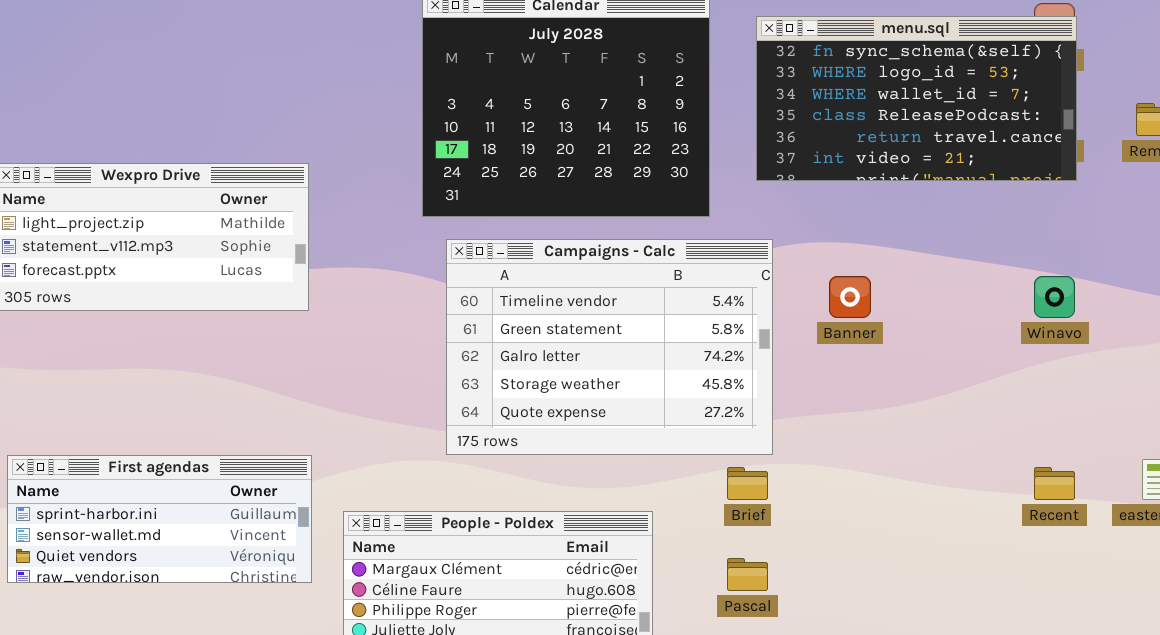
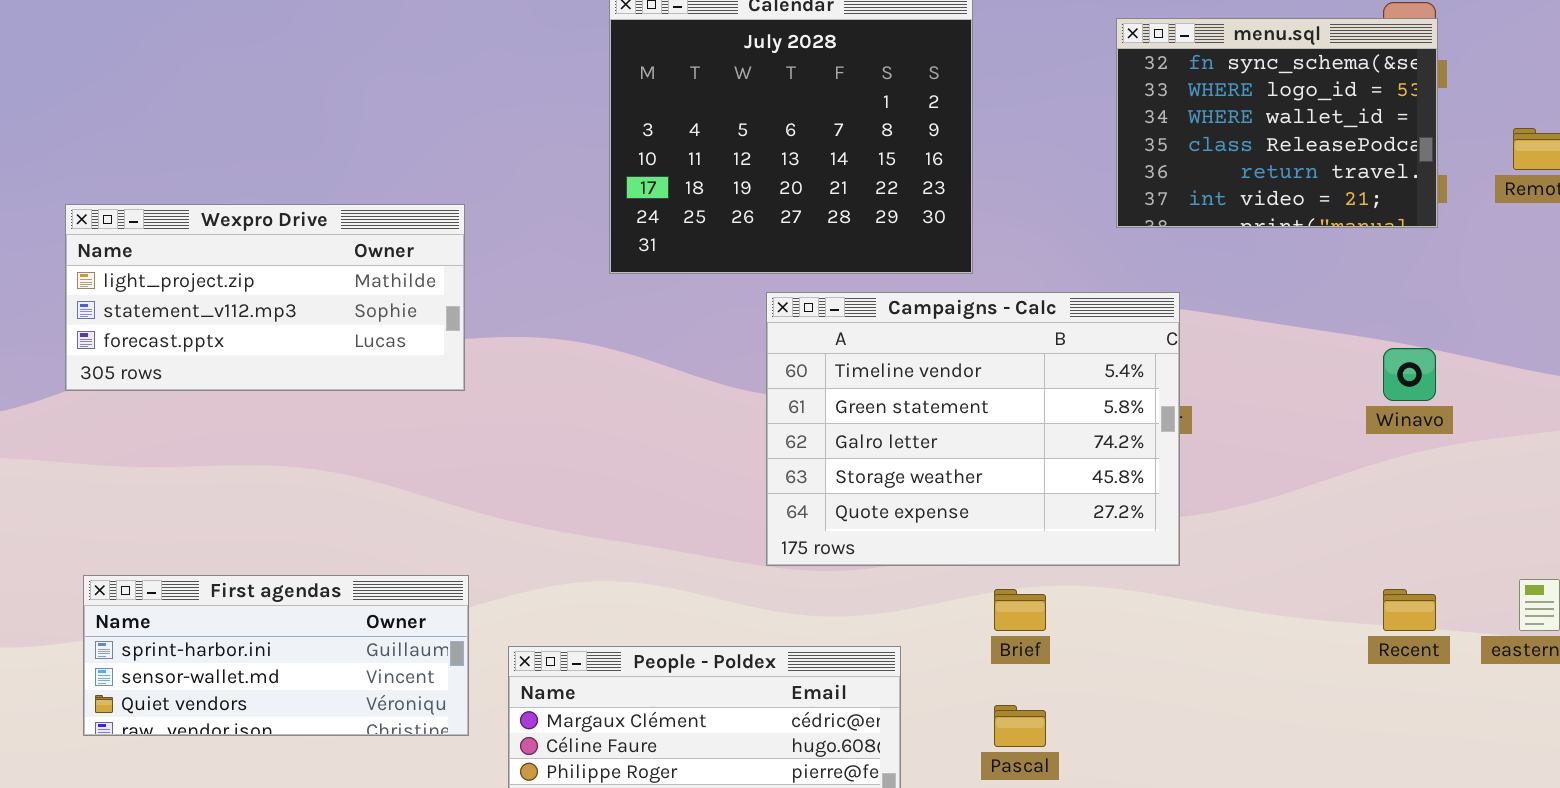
menu.sql: [756,16,1077,181] -> [1116,18,1438,228], resized
Campaigns - Calc: [446,239,773,455] -> [766,292,1180,566], moved

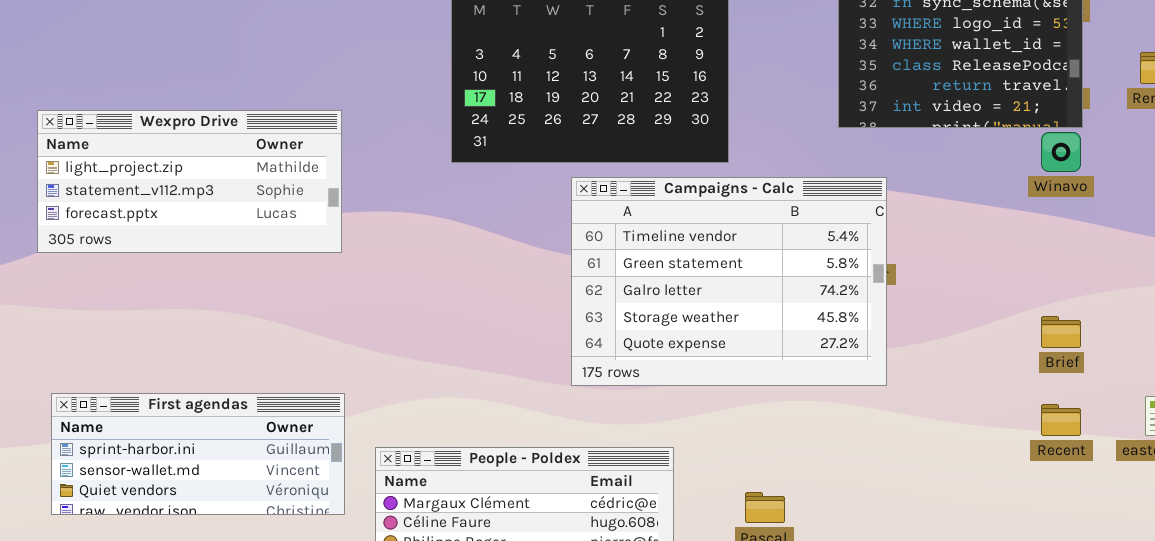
Winavo: [1383,348,1436,401] -> [1041,132,1081,172], moved
Brief: [994,589,1046,631] -> [1041,316,1081,348], moved

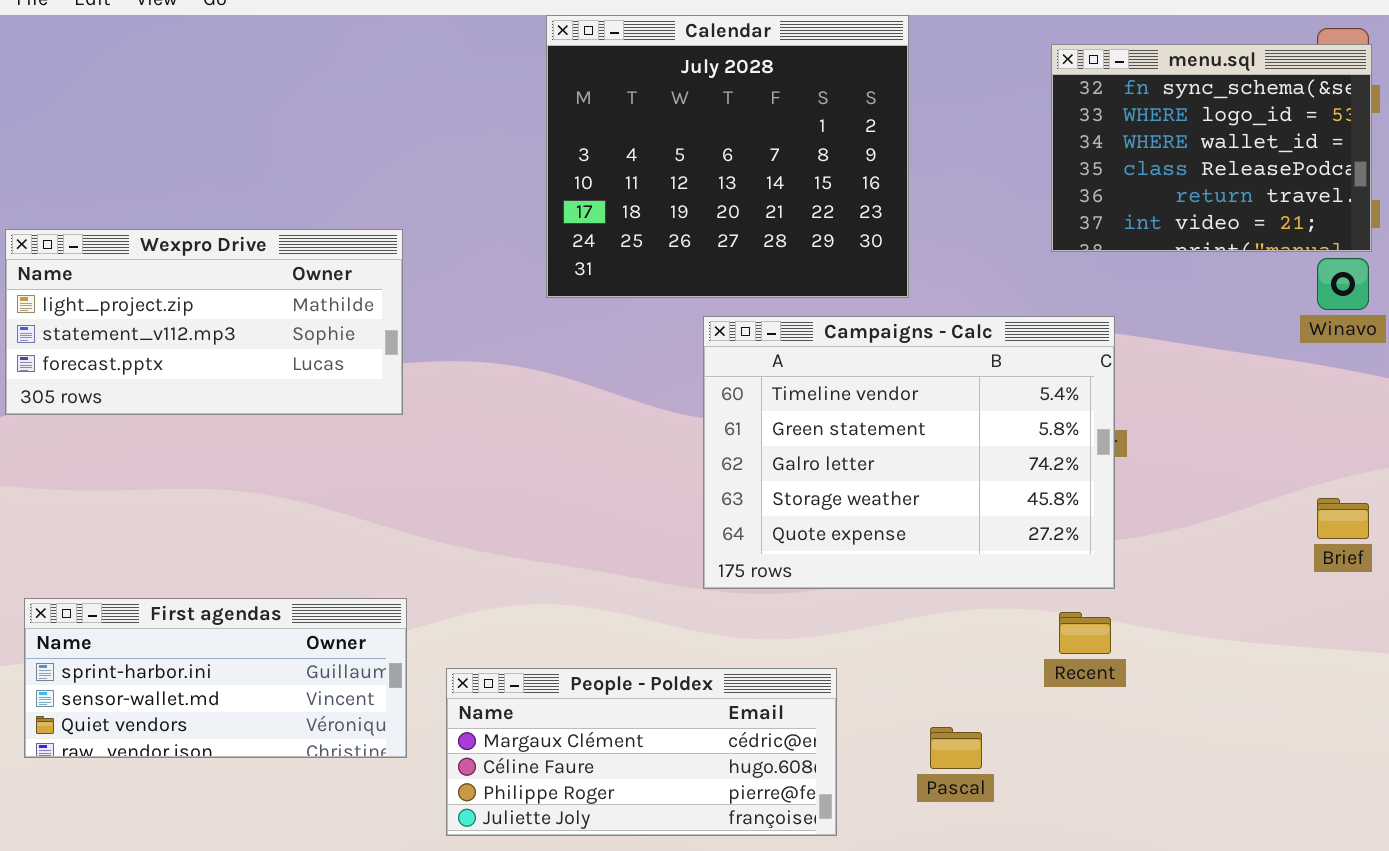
Recent: [1041,404,1081,436] -> [1059,612,1111,654], moved

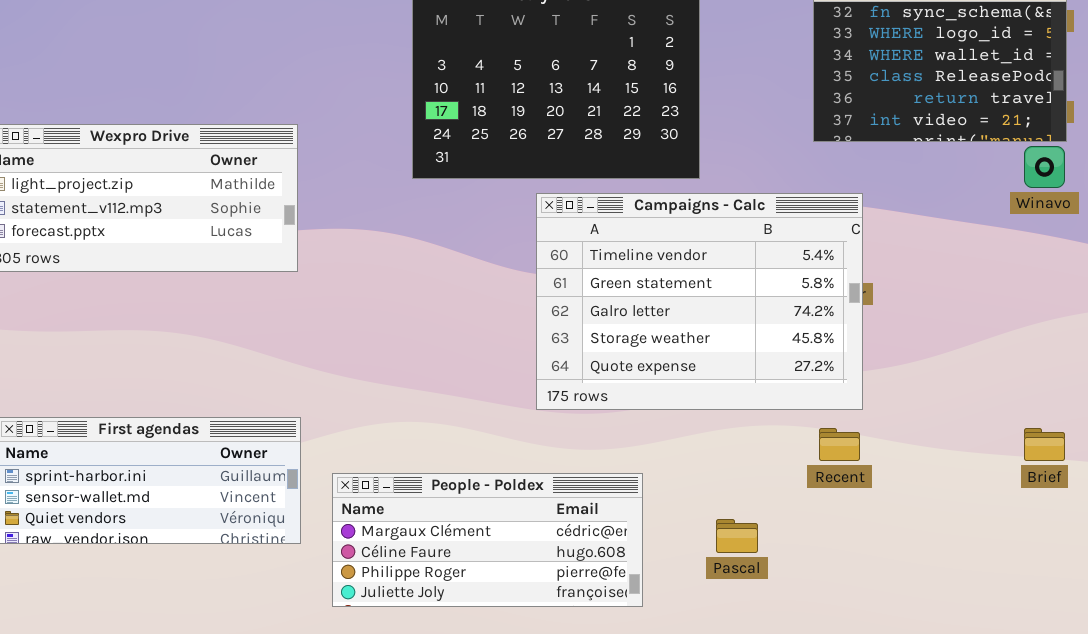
Brief: [1317,498,1369,539] -> [1024,428,1065,461], moved

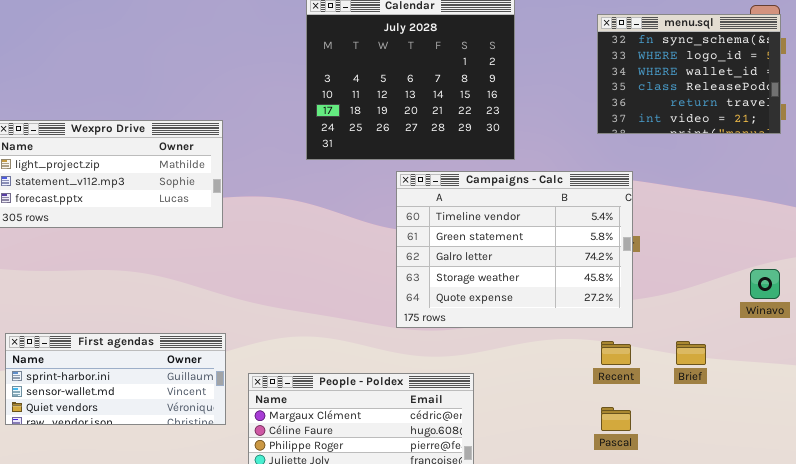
Winavo: [1024,146,1065,188] -> [750,269,780,299], moved
Brief: [1024,428,1065,461] -> [676,341,706,365], moved
Pascal: [716,519,758,553] -> [601,407,631,431], moved

